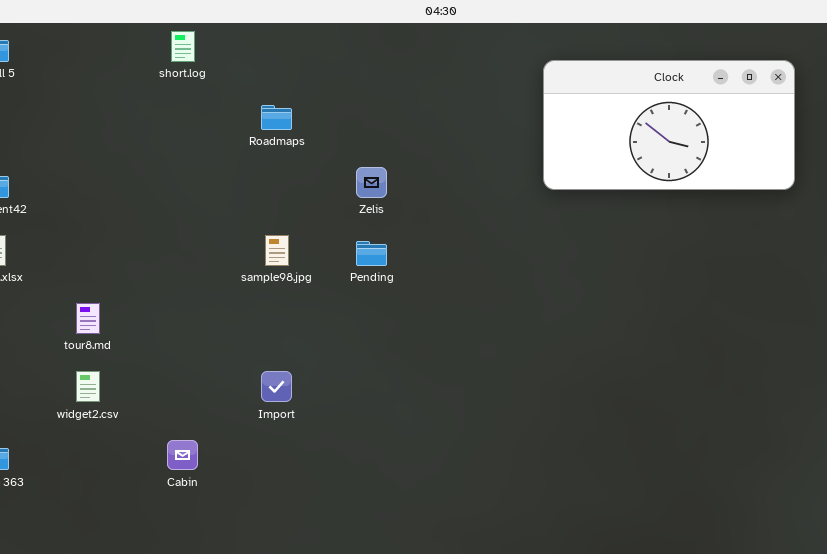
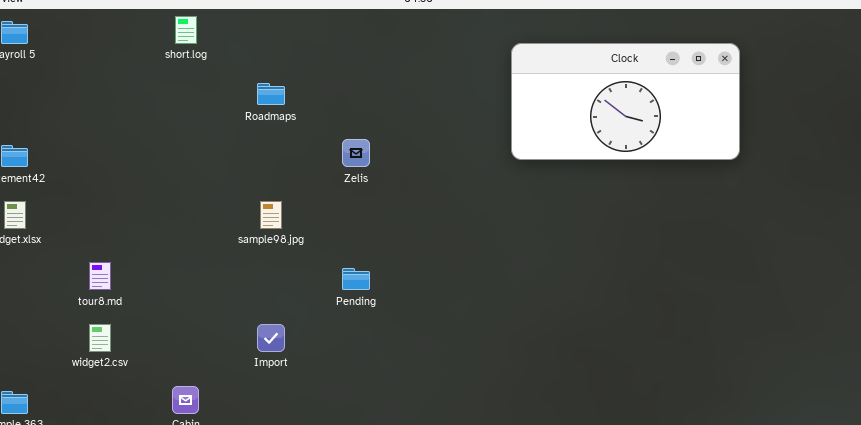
Pending: [356,241,387,266] -> [342,268,370,290], moved

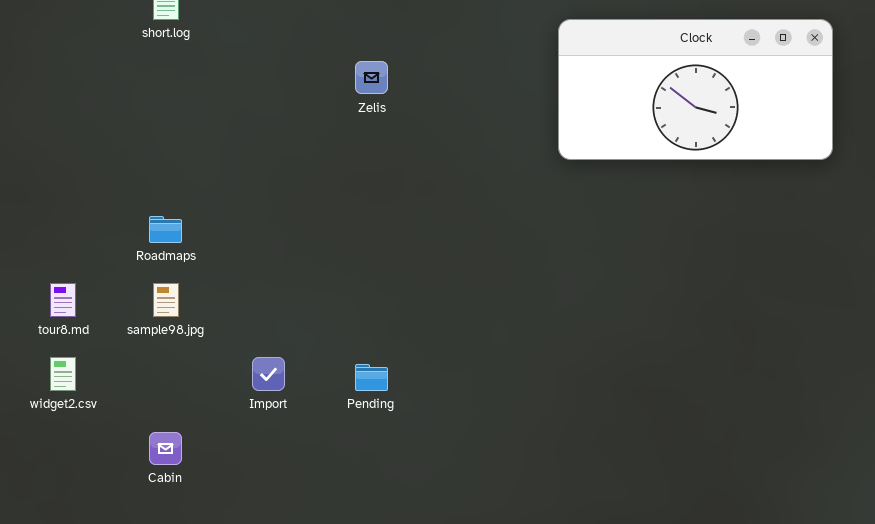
Roadmaps: [257,83,285,105] -> [149,216,182,243], moved
Zelis: [342,139,370,167] -> [355,61,388,94], moved
sample98.jpg: [260,201,282,229] -> [153,283,179,317], moved
Pending: [342,268,370,290] -> [355,364,388,391], moved

